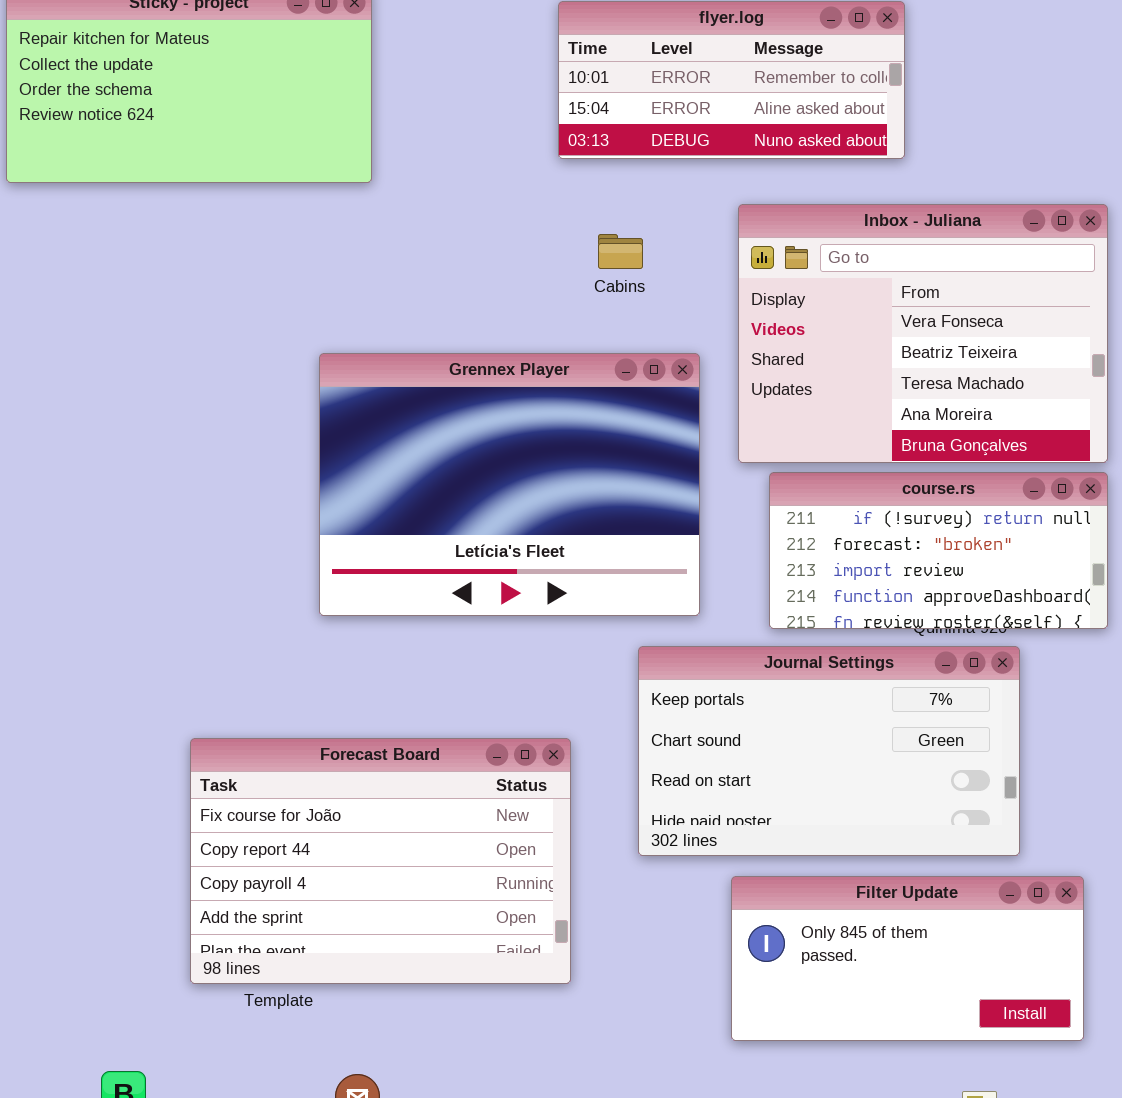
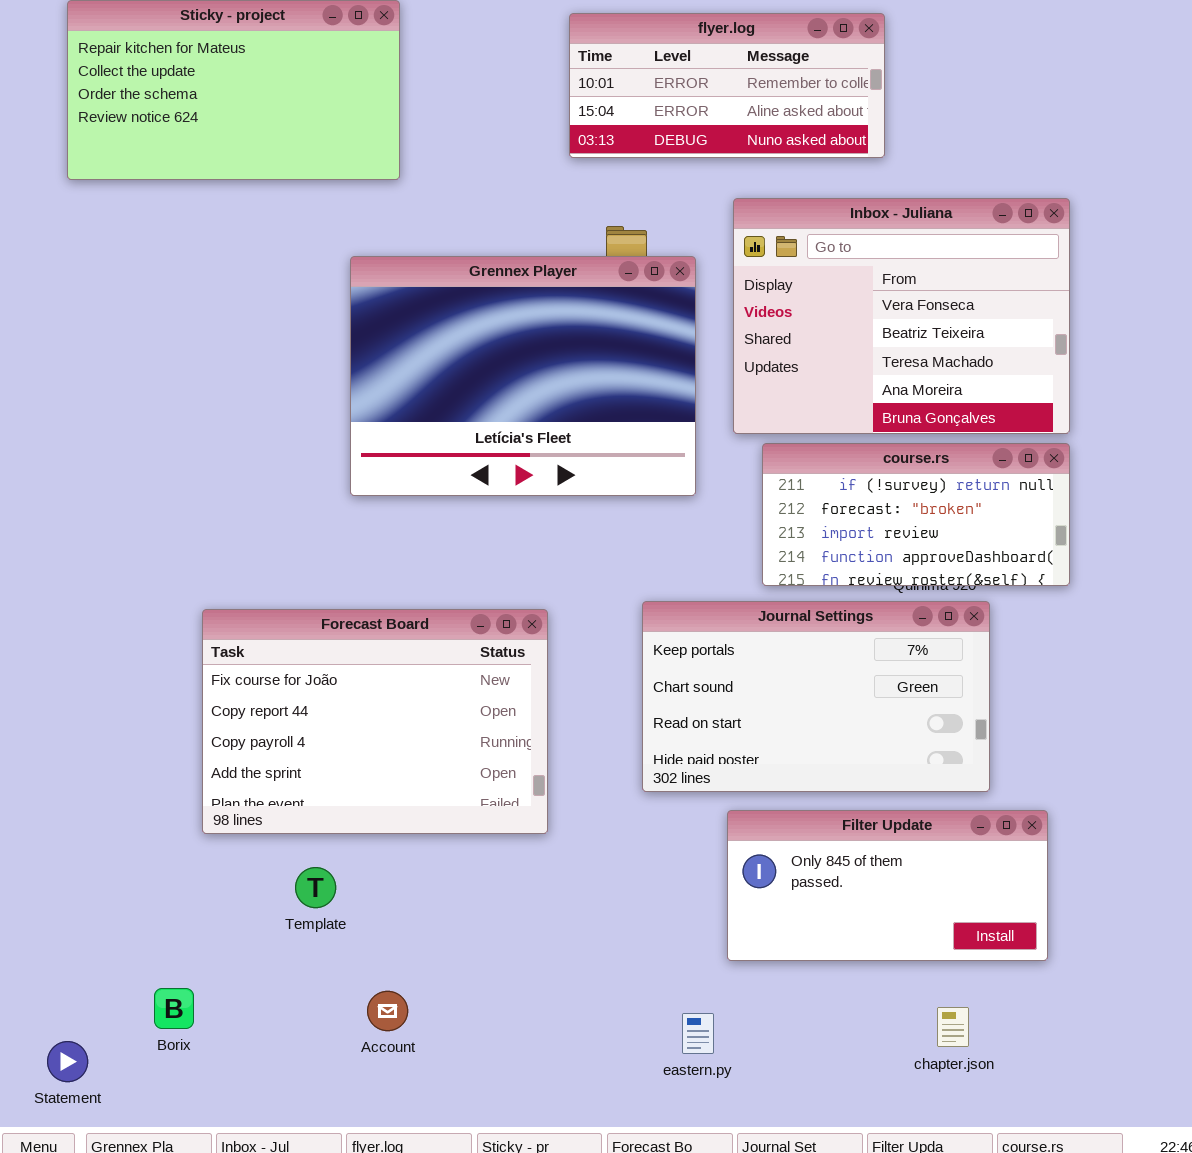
Grennex Player: [319,353,700,616] -> [350,256,696,496], moved
Forecast Board: [190,738,571,984] -> [202,609,548,834], moved

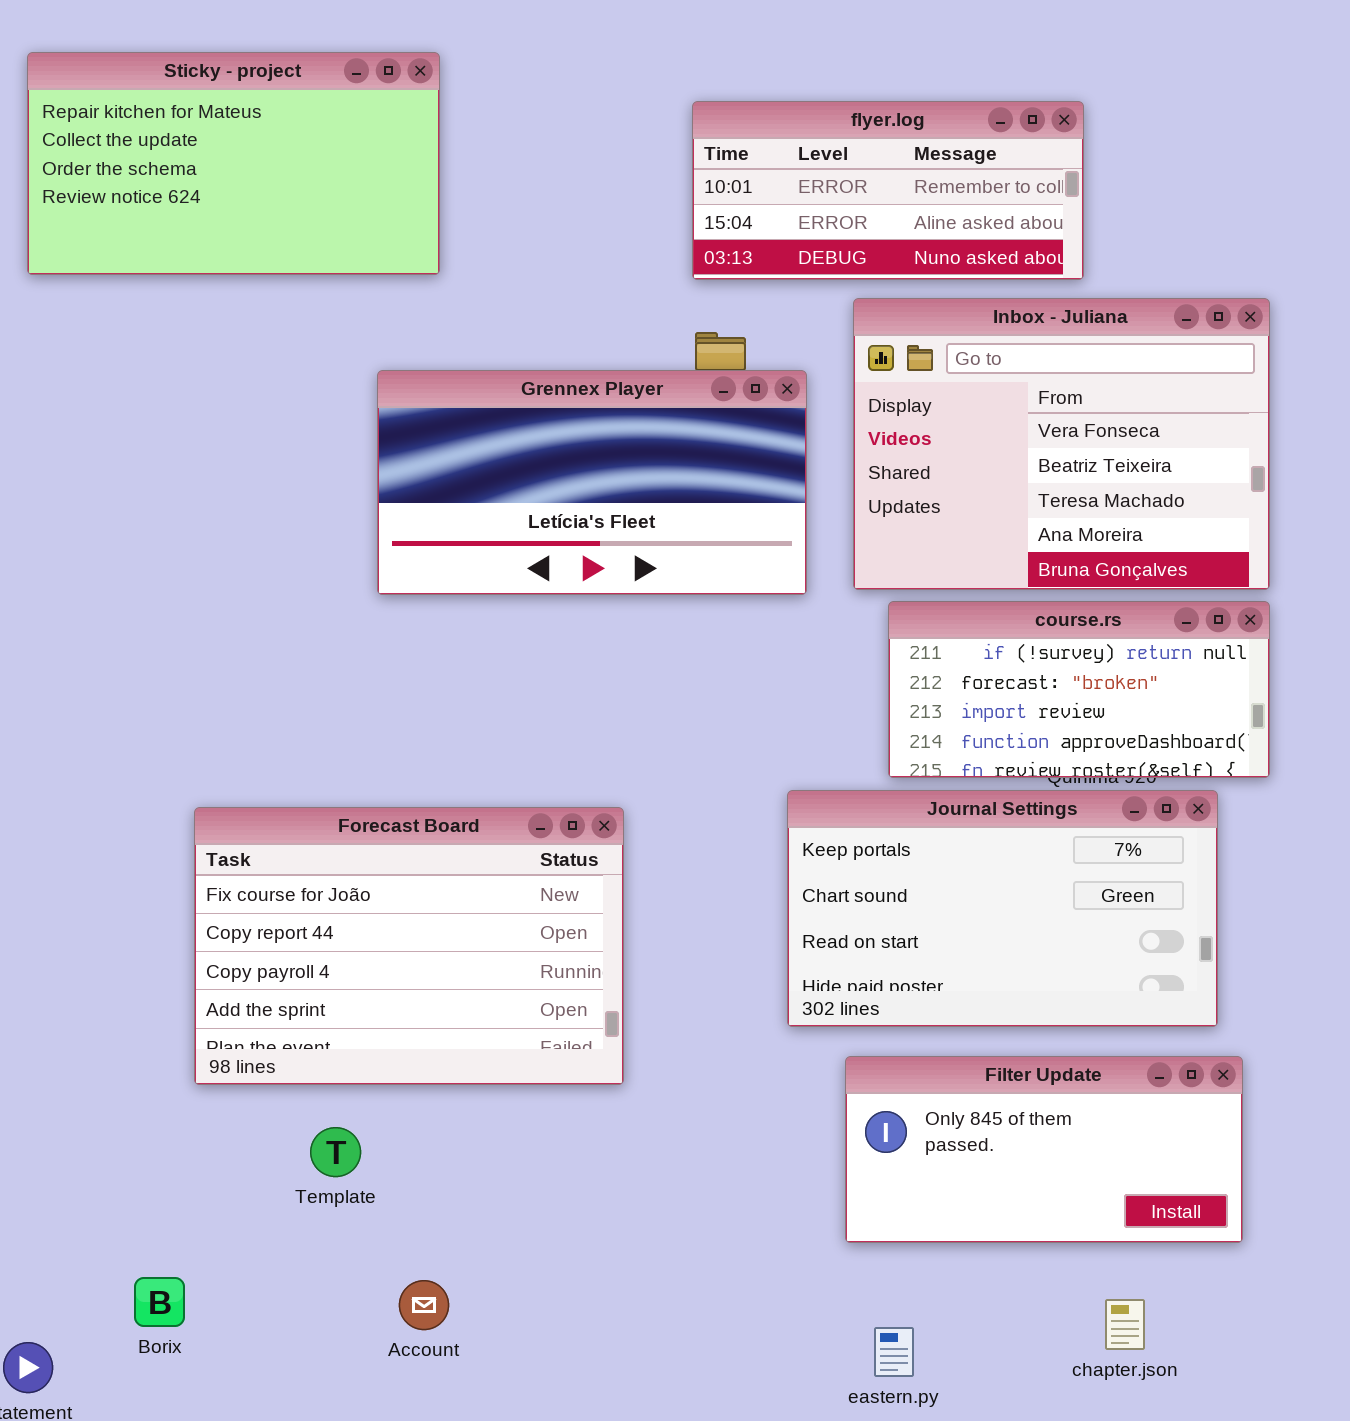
flyer.log: [569,13,885,158] -> [692,101,1084,280], moved
Grennex Player: [350,256,696,496] -> [377,370,807,595], resized
Journal Settings: [642,601,990,792] -> [787,790,1218,1027], moved
eastern.py: [682,1013,714,1054] -> [874,1327,914,1377], moved

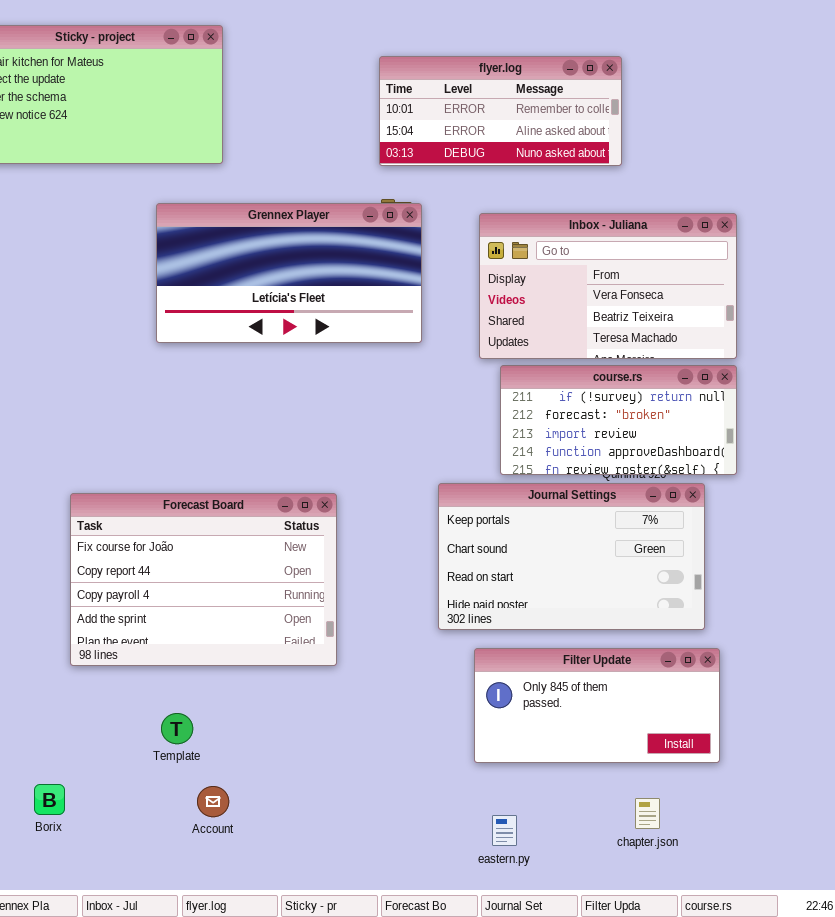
Inbox - Juliana: [853,298,1270,590] -> [479,213,737,359], resized
Grennex Player: [377,370,807,595] -> [156,203,422,343], moved
Template: [310,1127,361,1177] -> [161,713,193,744], moved

